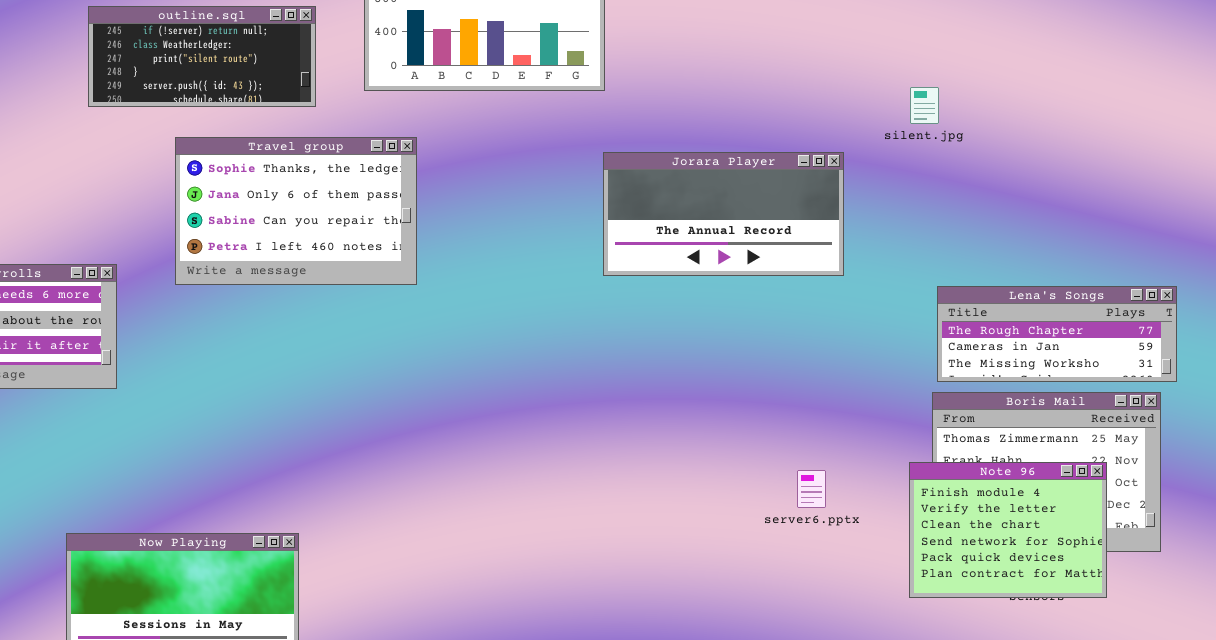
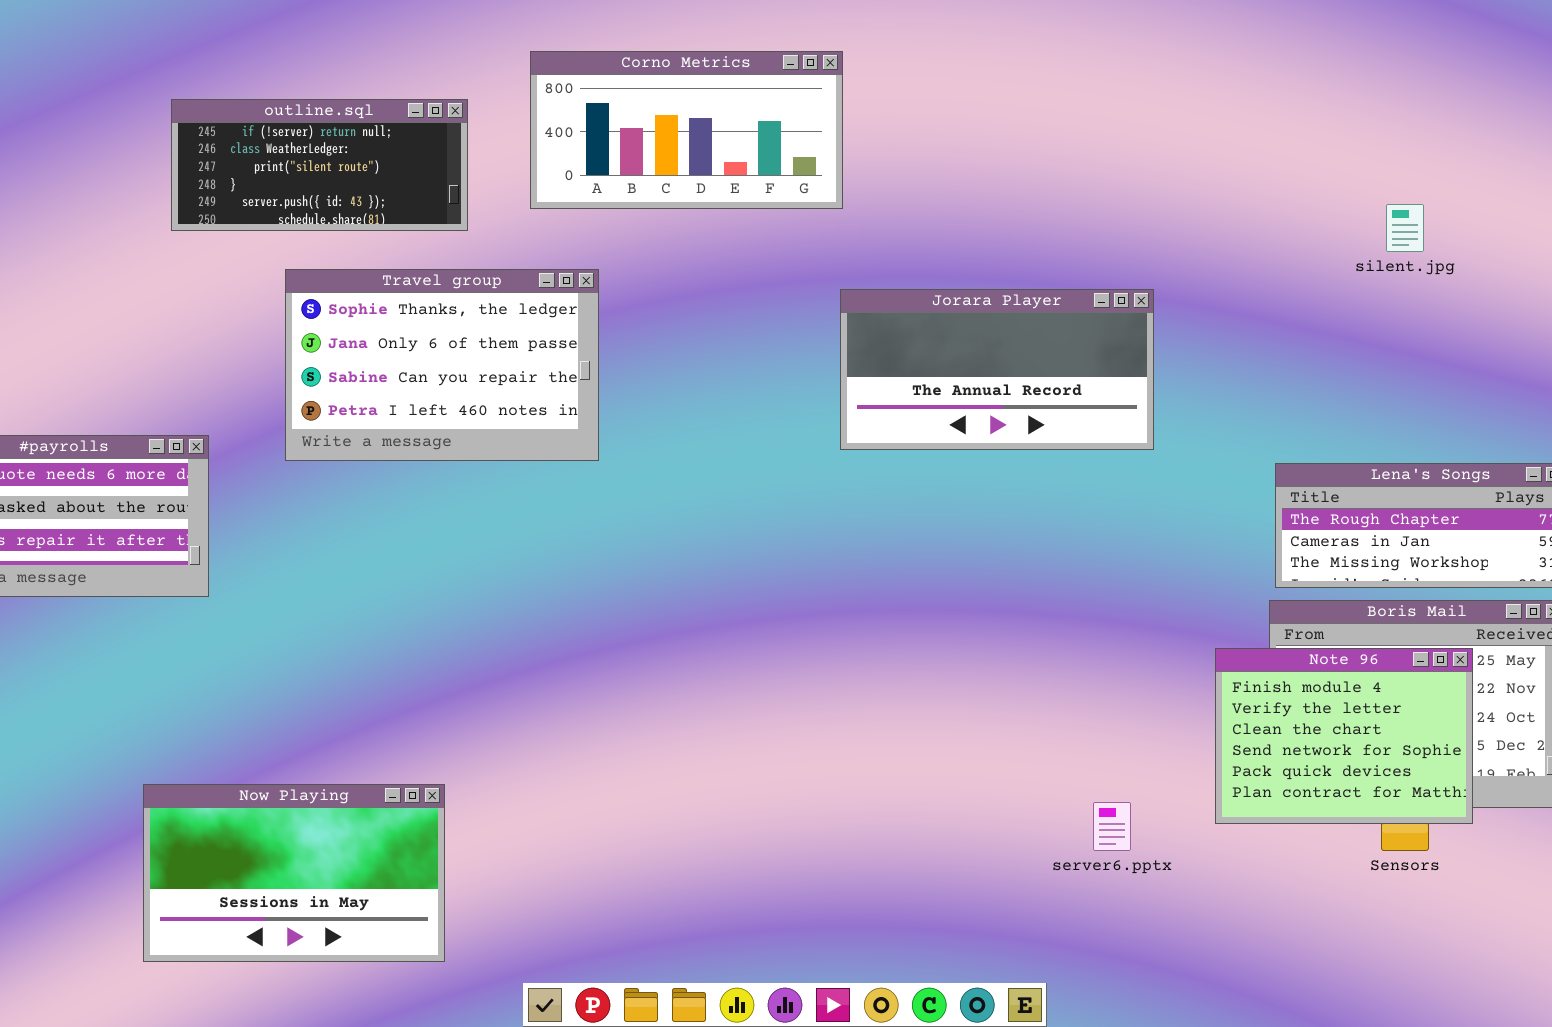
silent.jpg: [910,87,939,124] -> [1386,204,1424,252], moved
Note 96: [909,462,1107,598] -> [1215,648,1473,824], moved
server6.pptx: [797,470,826,508] -> [1093,802,1131,851], moved

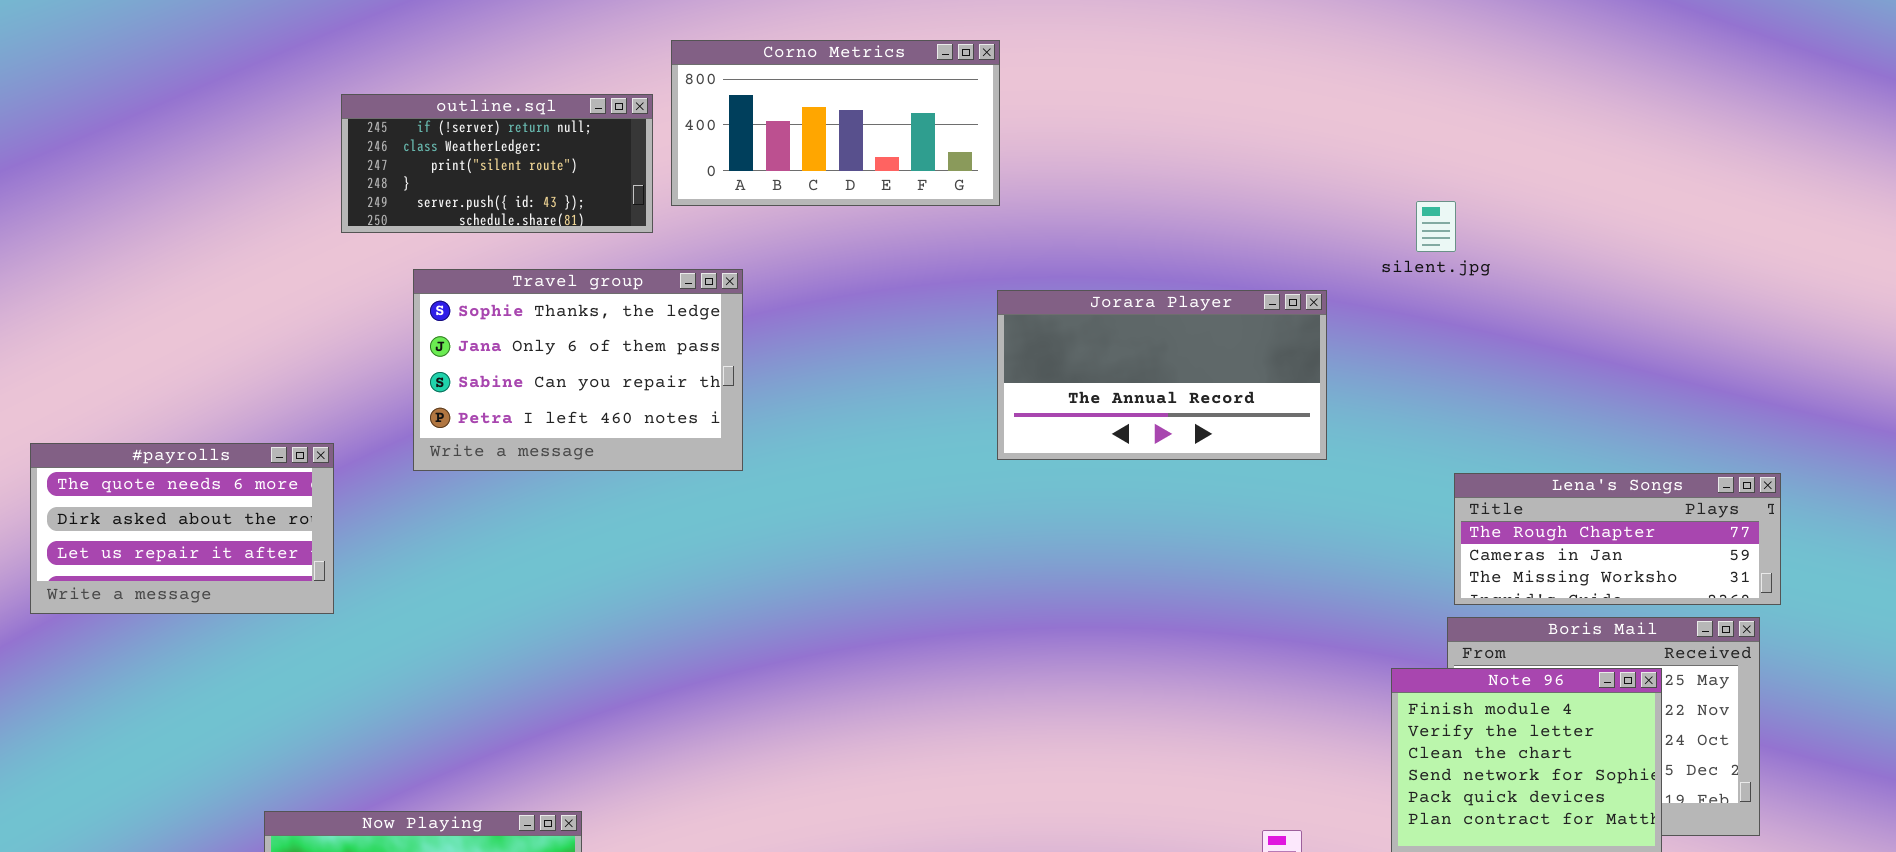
outline.sql: [171,99,468,231] -> [341,94,653,233], moved
silent.jpg: [1386,204,1424,252] -> [1416,201,1456,252], moved

